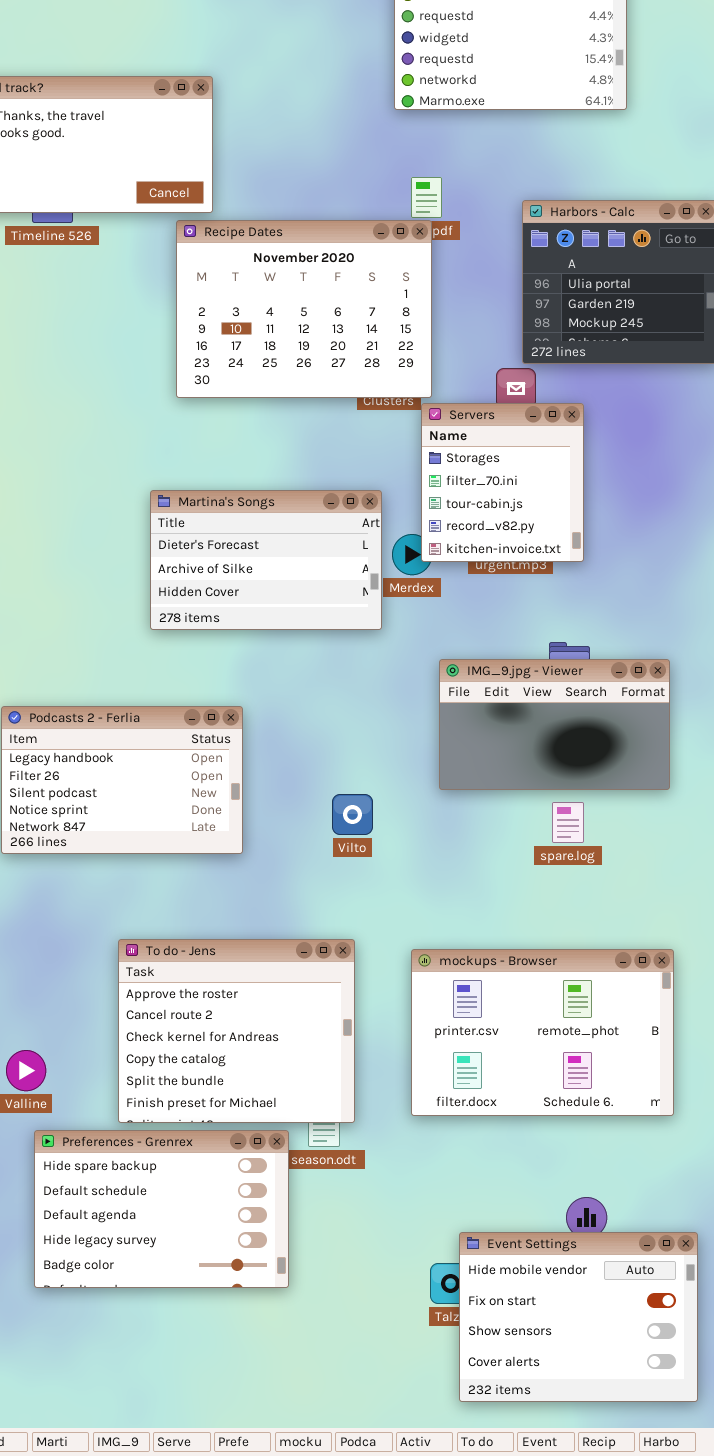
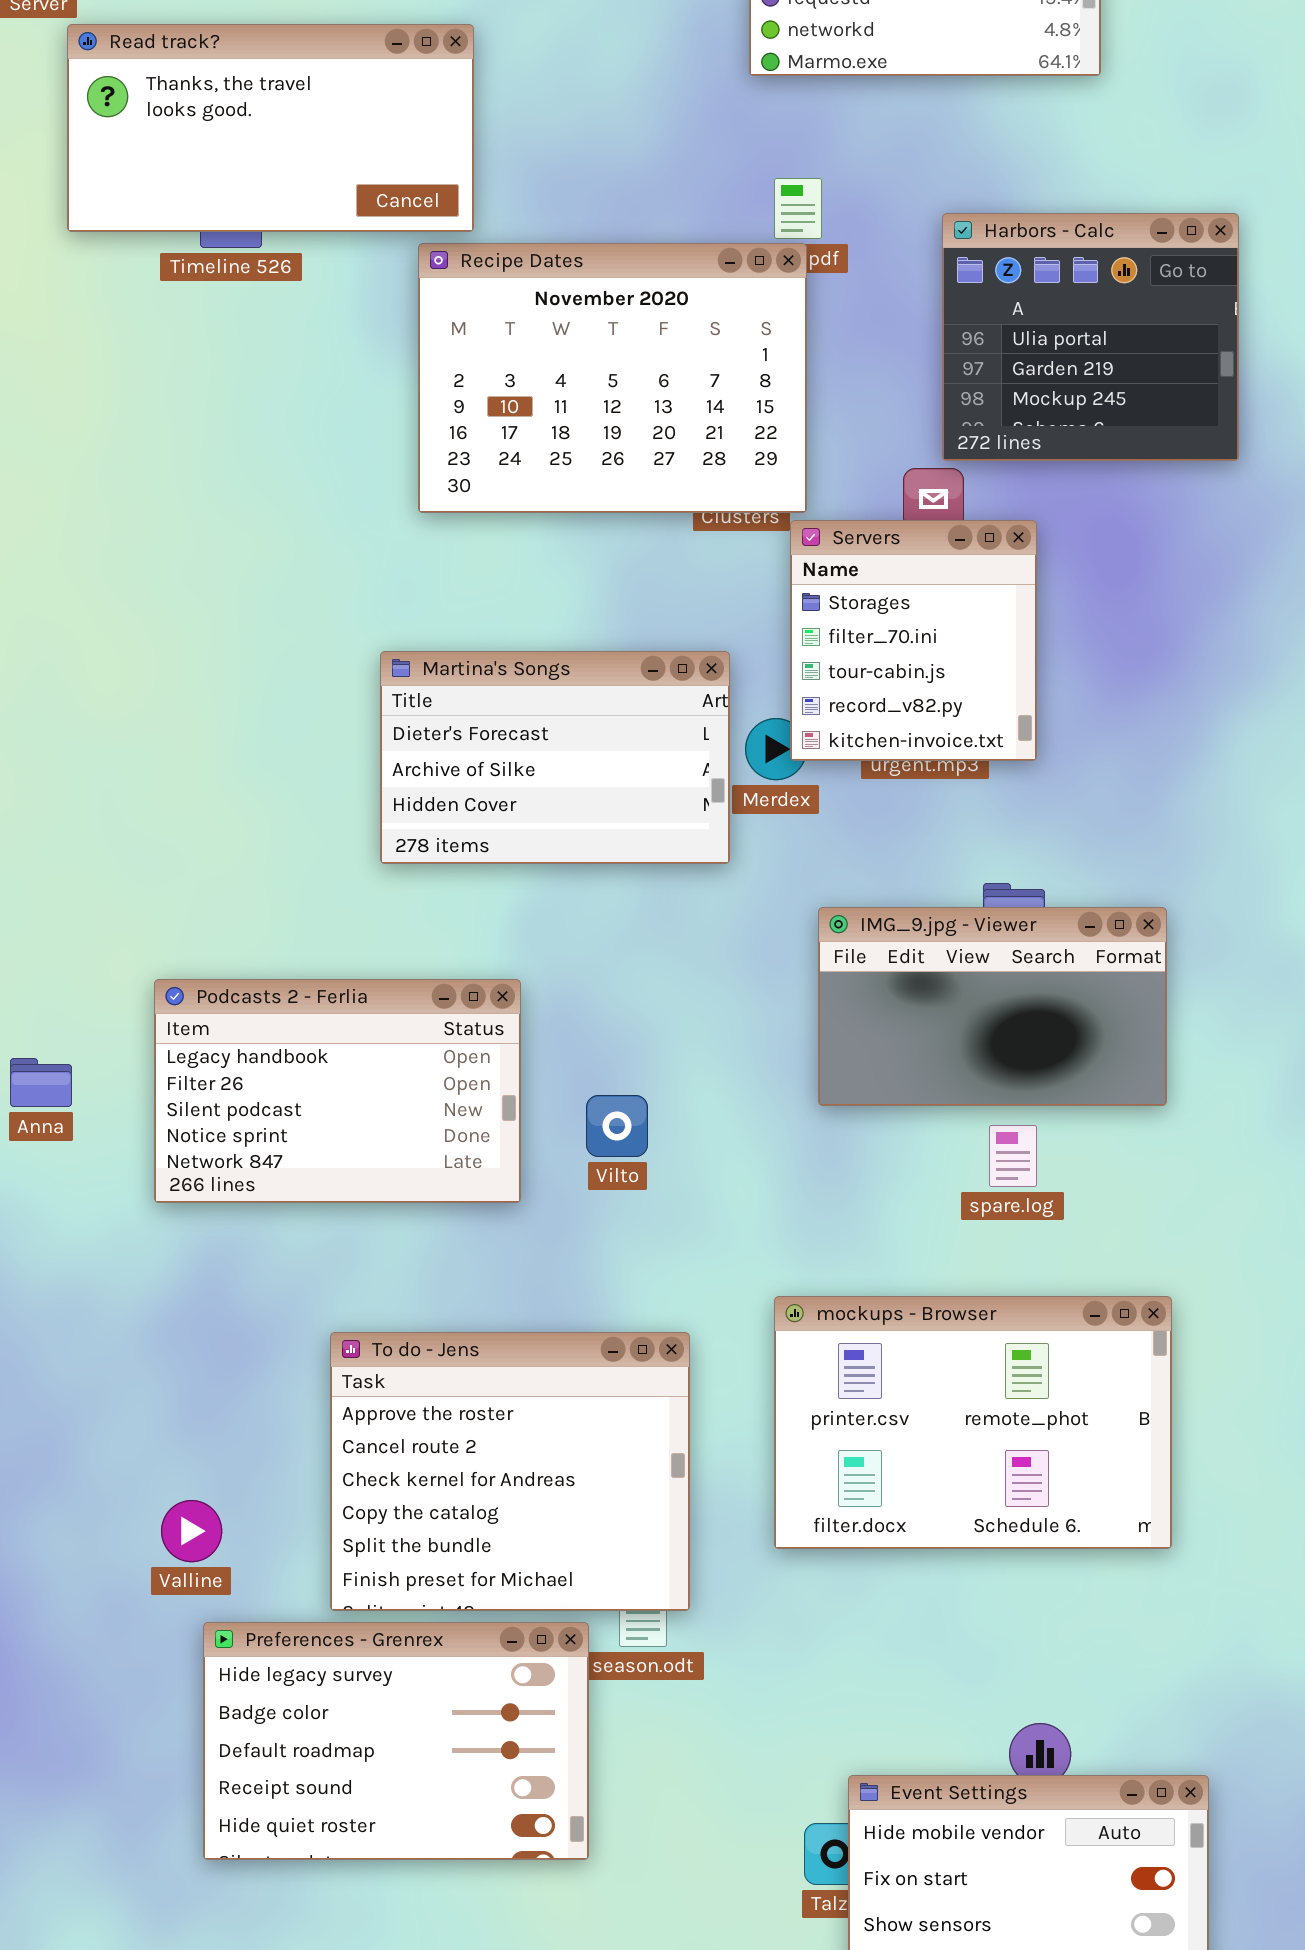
Vilto: [332,794,373,835] -> [586,1095,648,1157], moved
mockups - Browser: [411,949,674,1116] -> [774,1296,1172,1549], moved
Preferences - Grenrex: [34,1130,289,1288] -> [203,1622,589,1860], scrolled down 3 rows

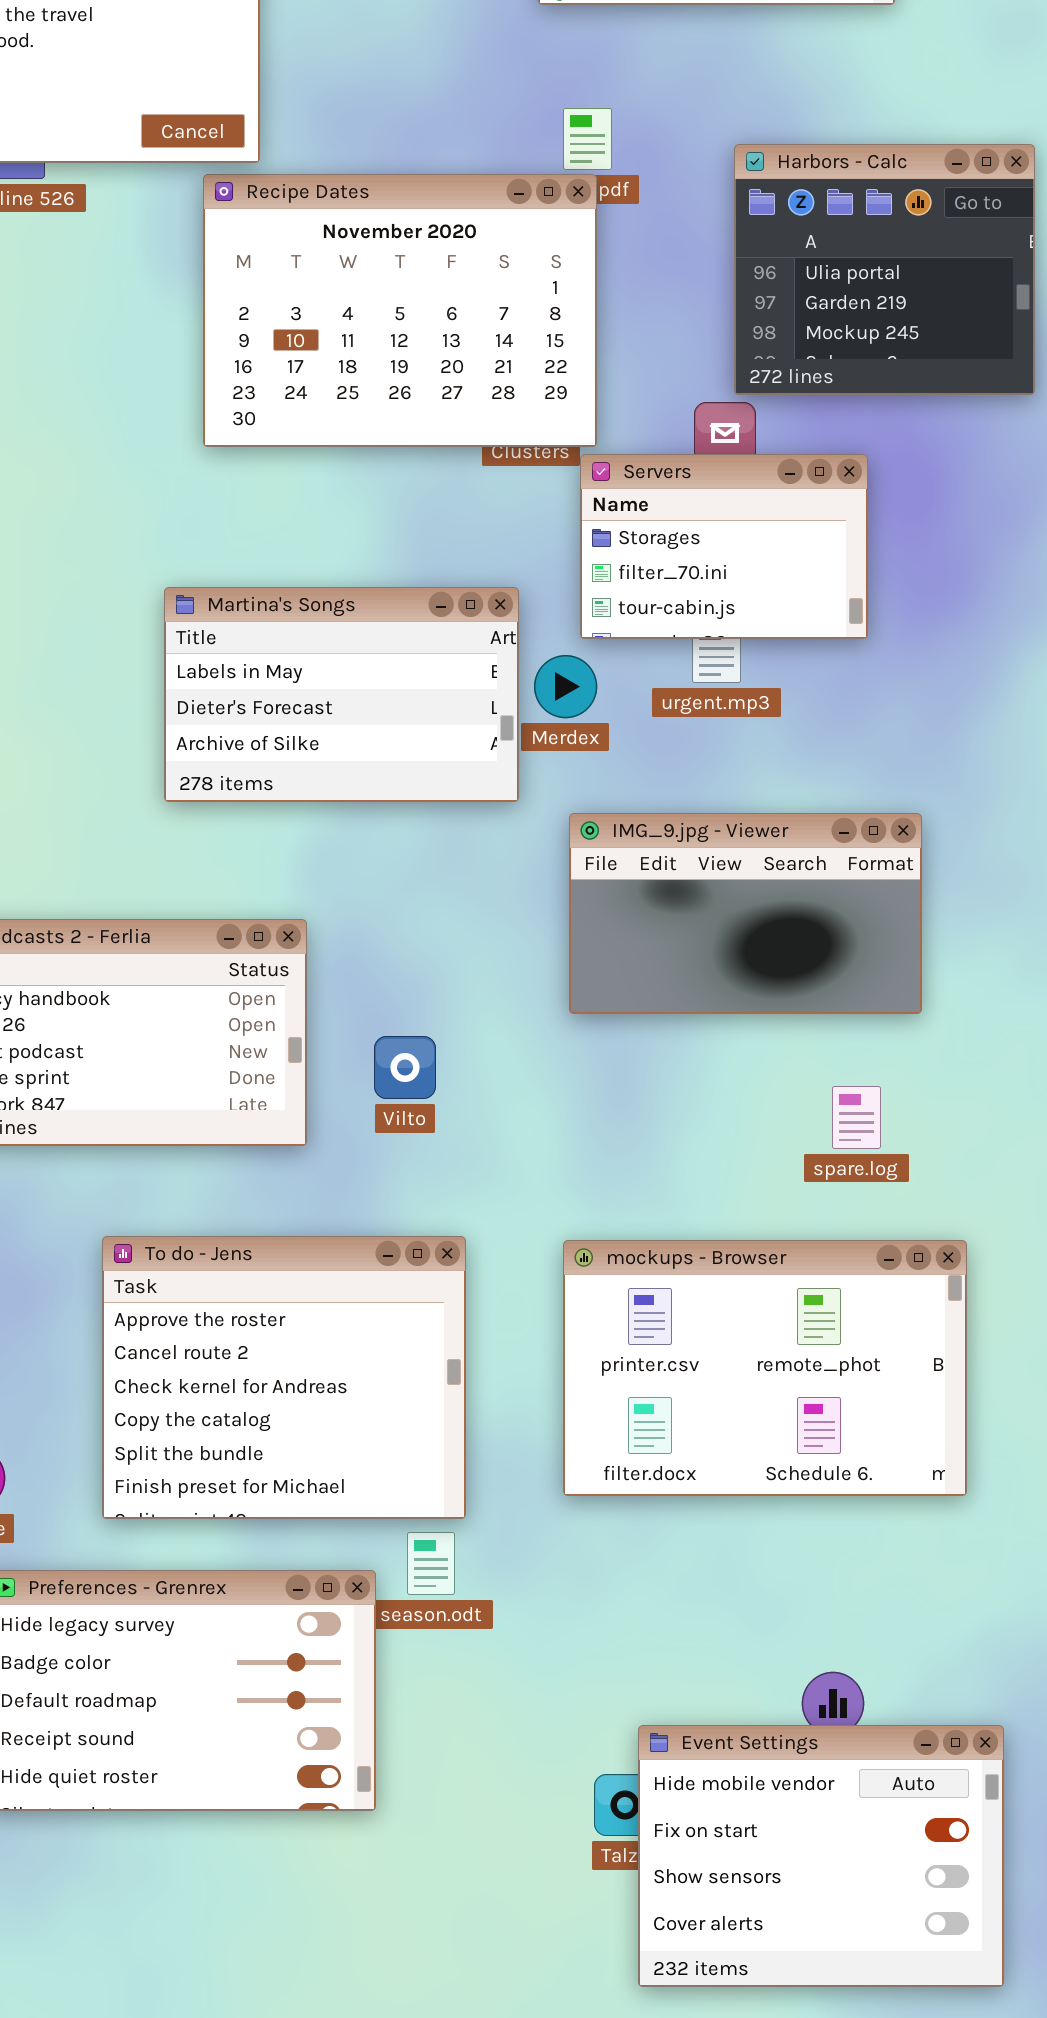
Servers: [790,520,1037,761] -> [580,454,868,639], resized
Martina's Songs: [380,651,730,864] -> [164,587,519,802], scrolled up 1 row
IMG_9.jpg - Viewer: [818,907,1167,1106] -> [569,813,922,1014], moved
spare.log: [989,1125,1037,1187] -> [832,1086,881,1149], moved
To do - Jens: [330,1332,690,1611] -> [102,1236,466,1519], moved

